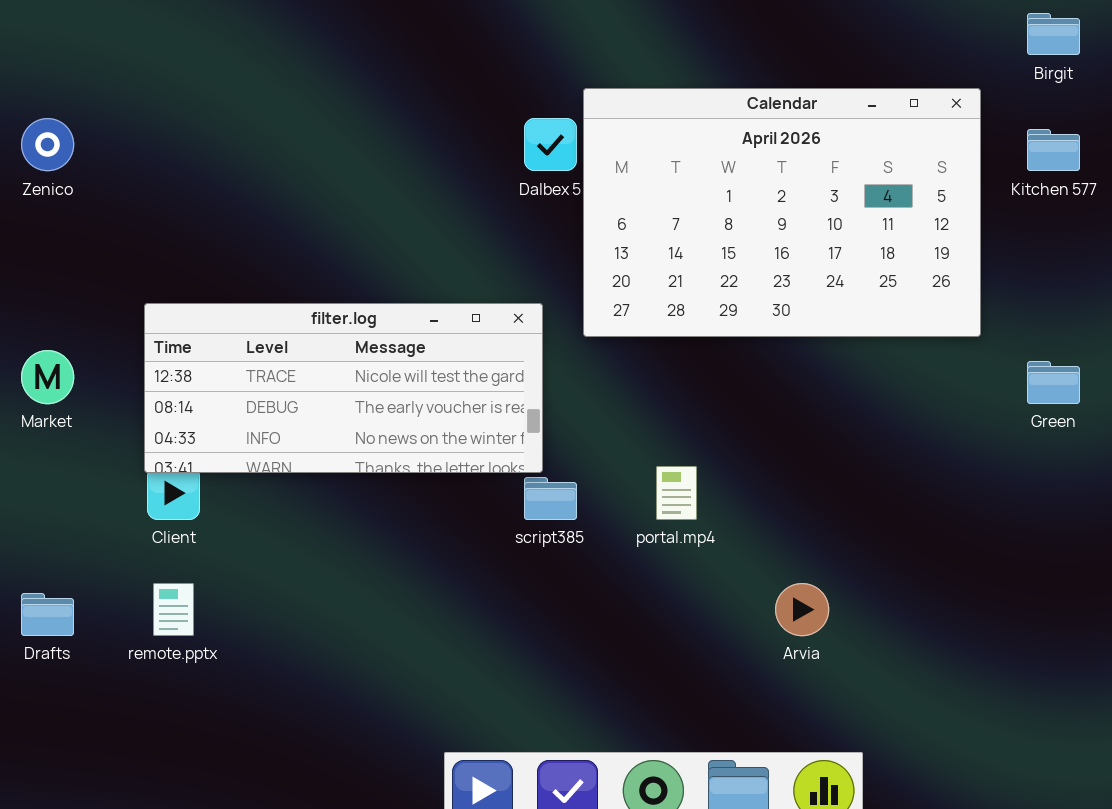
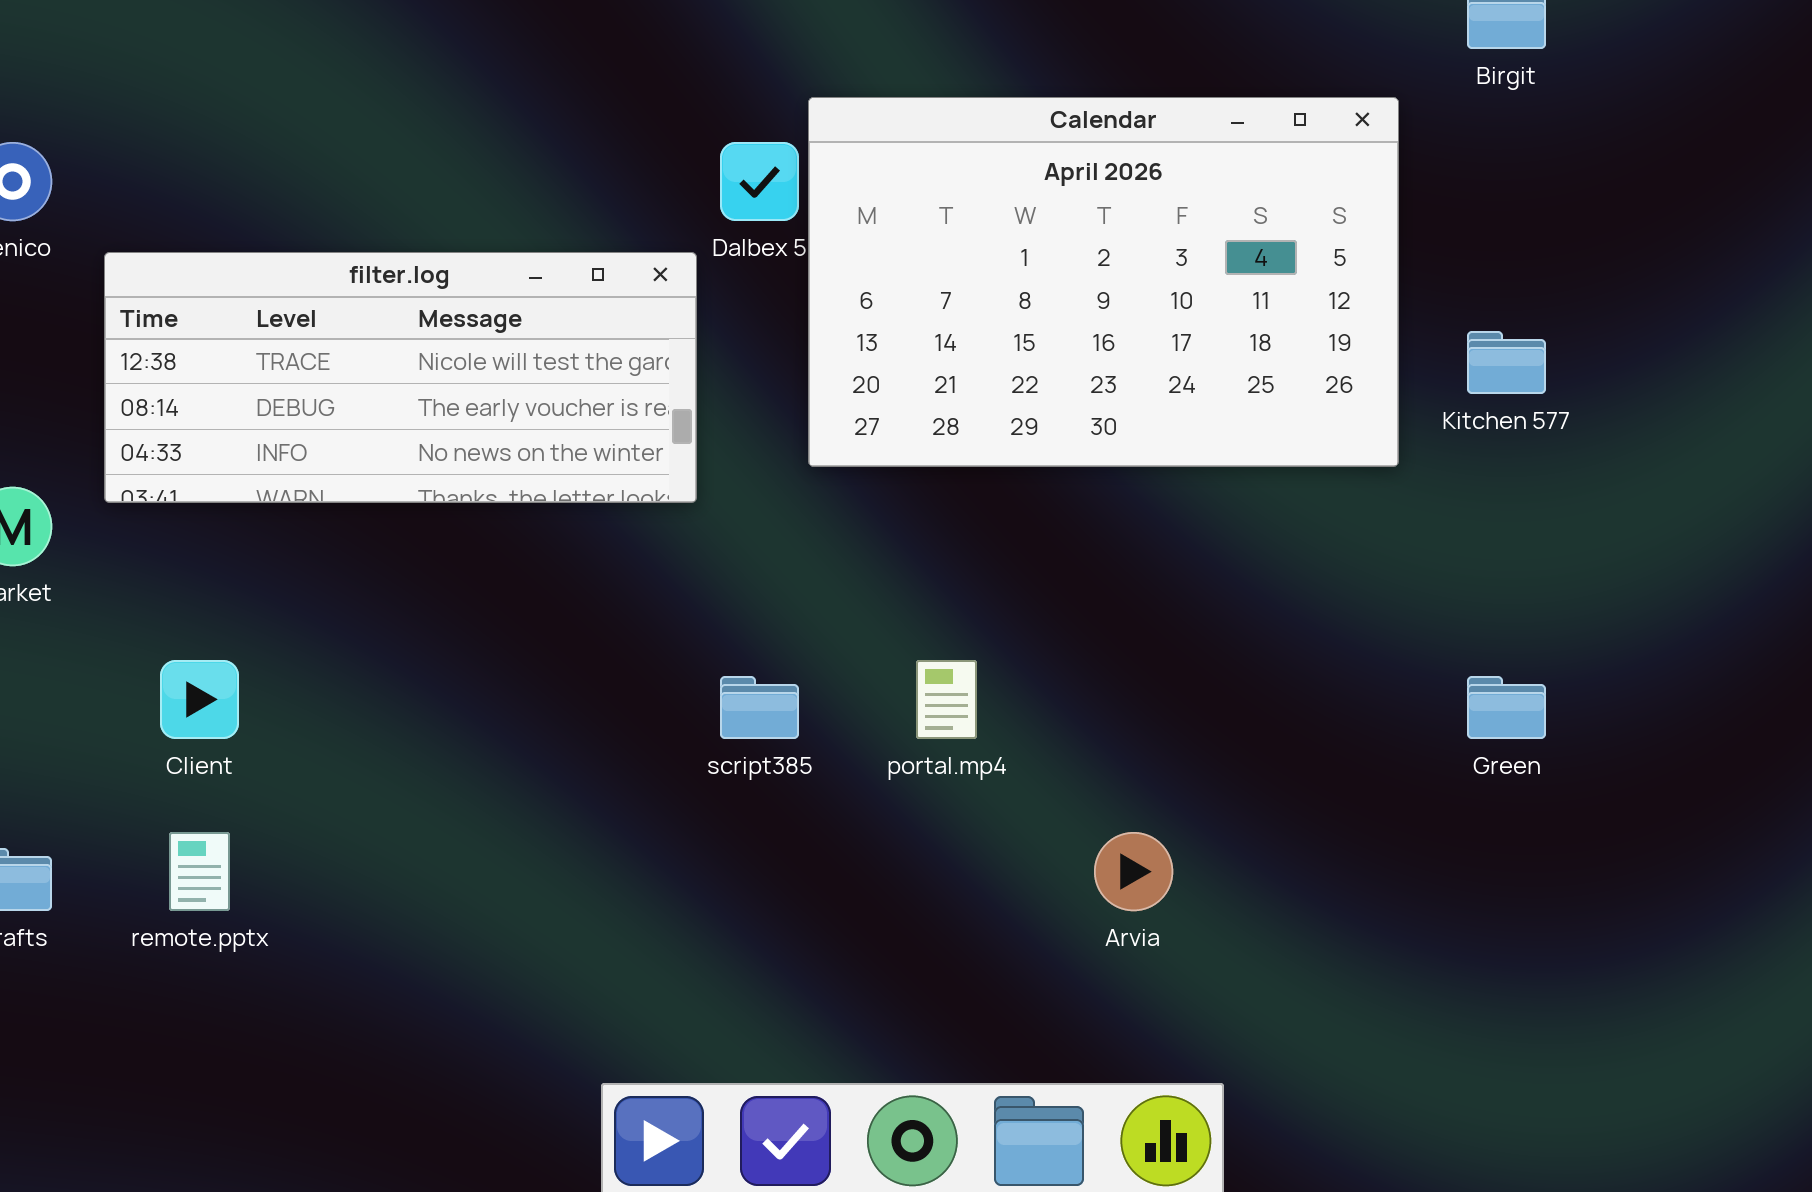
Kitchen 577: [1027,129,1080,171] -> [1467,331,1546,394], moved
filter.log: [144,303,543,473] -> [104,252,697,503], moved
Green: [1027,361,1080,404] -> [1467,676,1546,739], moved

